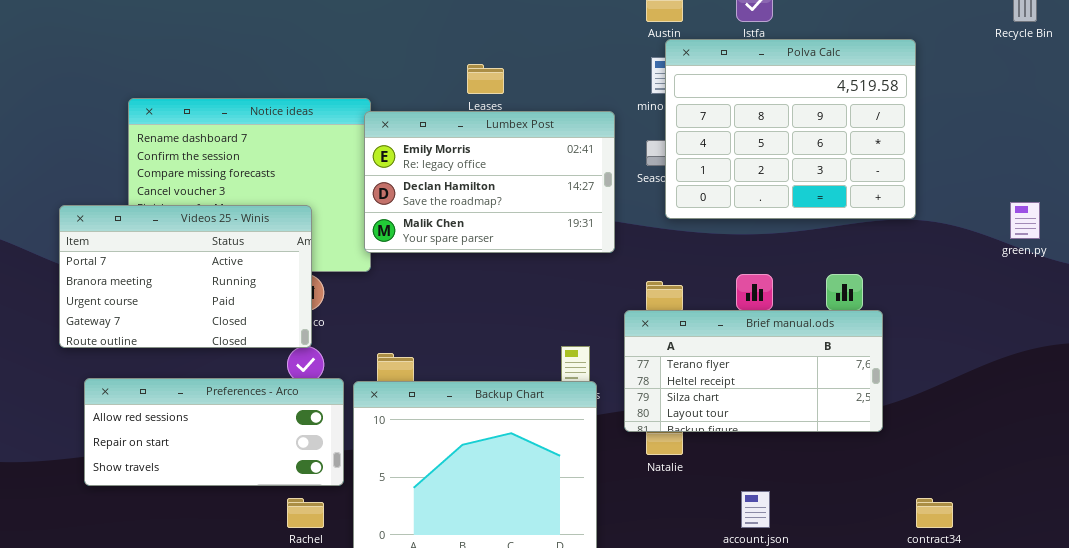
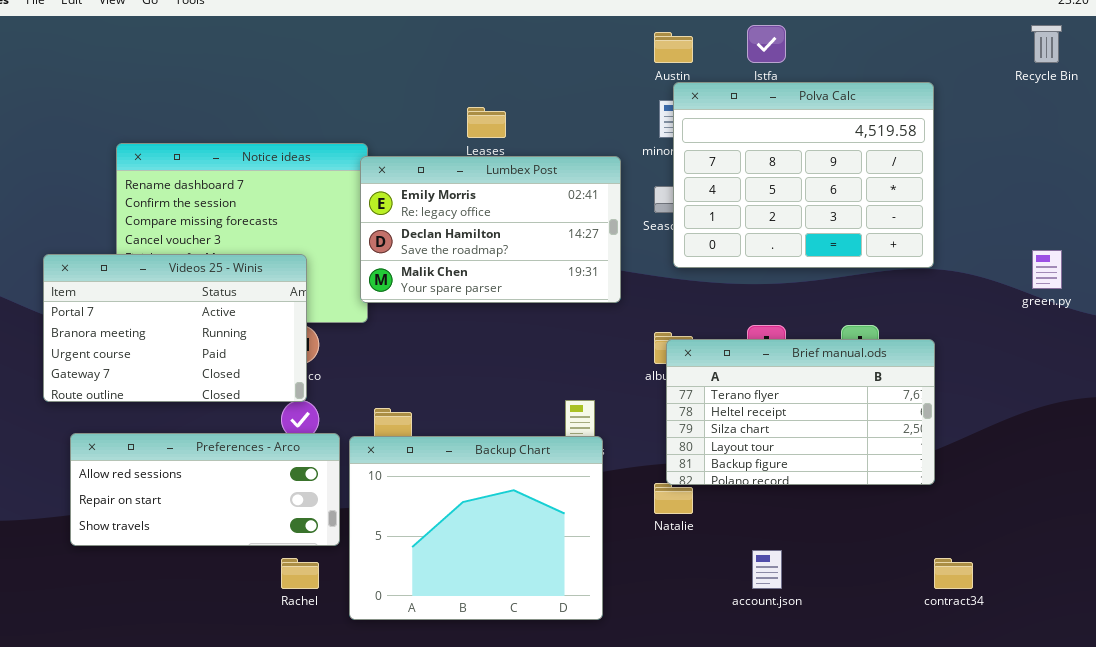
Brief manual.ods: [624,310,883,432] -> [666,339,935,485], moved, resized

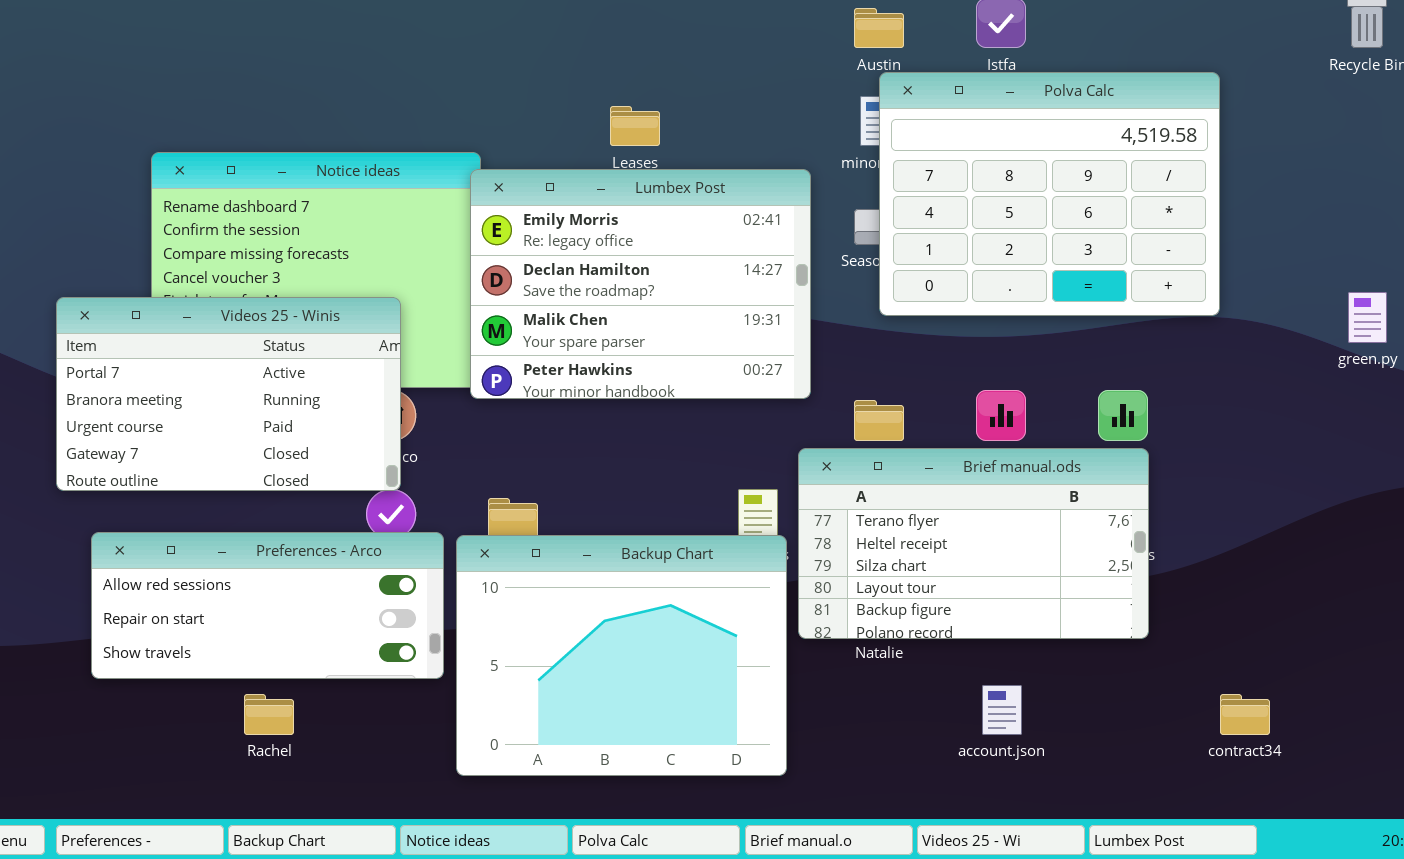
Lumbex Post: [360,156,621,303] -> [470,169,811,399], resized
Brief manual.ods: [666,339,935,485] -> [798,448,1149,639], moved
Rachel: [281,558,319,589] -> [244,694,294,735], moved

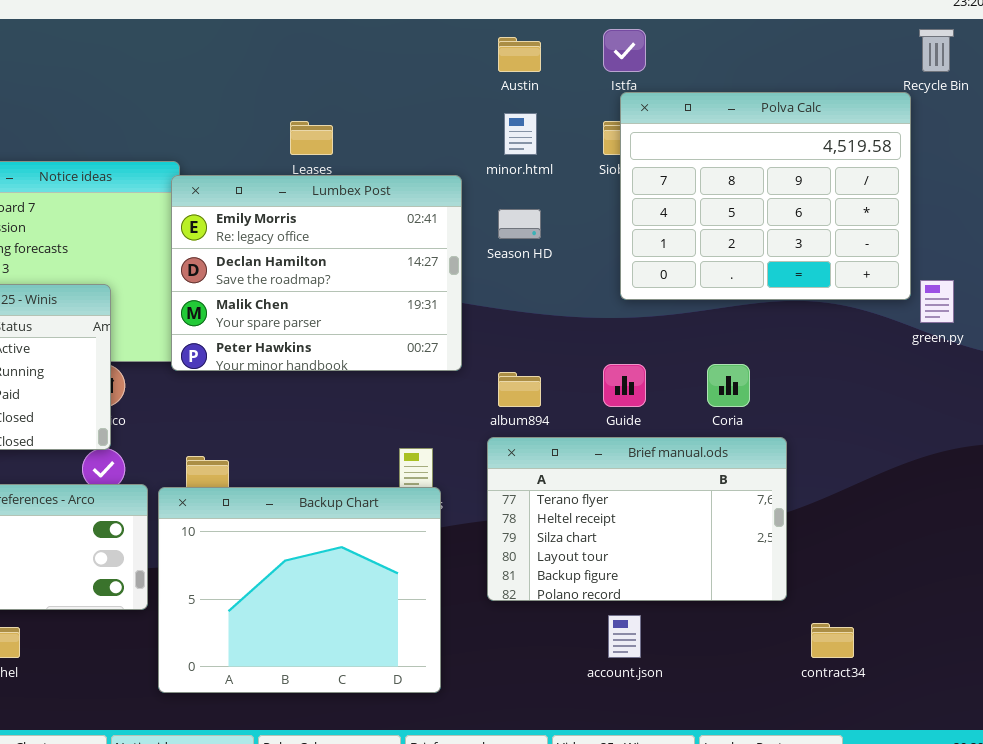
Polva Calc: [879,72,1220,316] -> [620,92,911,300], moved
Brief manual.ods: [798,448,1149,639] -> [487,437,787,601], moved

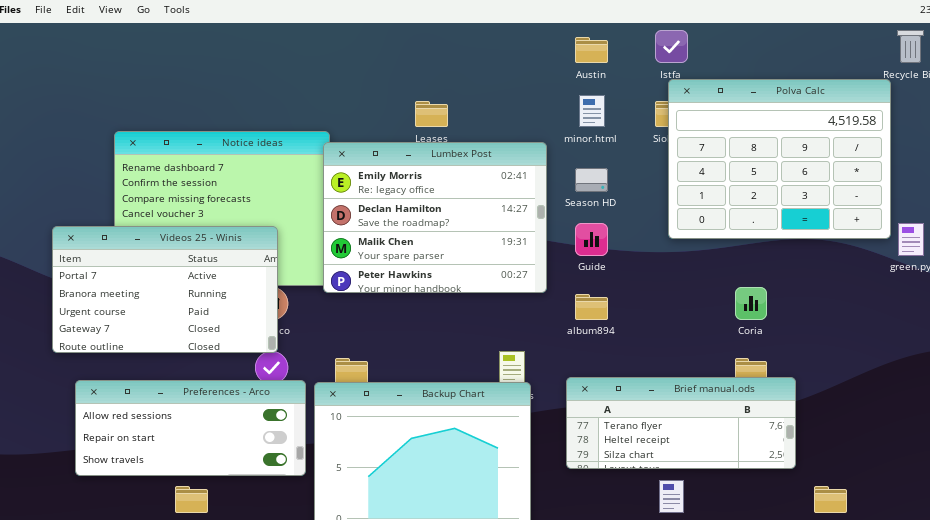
Guide: [603,364,646,407] -> [575,223,608,256], moved
Brief manual.ods: [487,437,787,601] -> [566,377,796,469], resized

